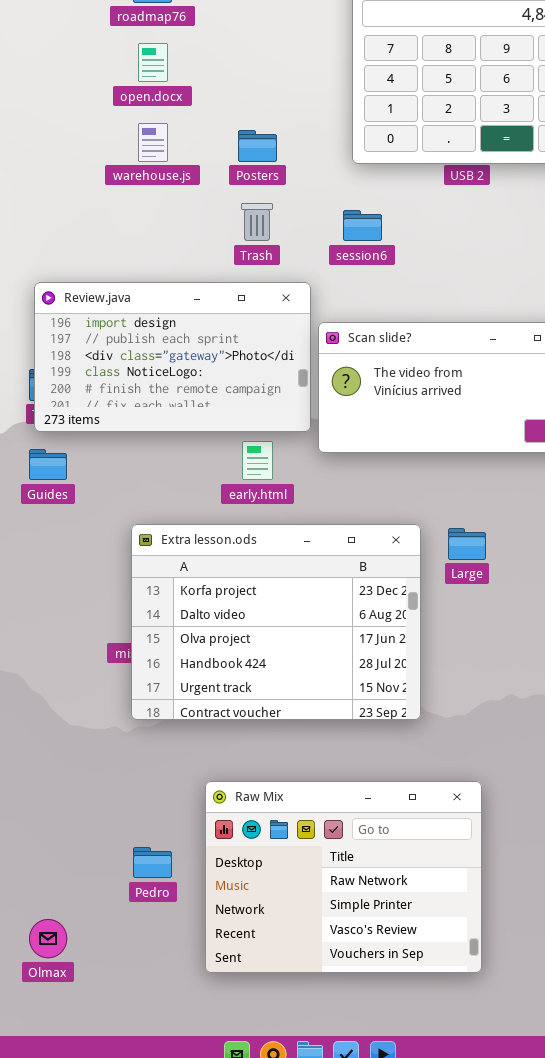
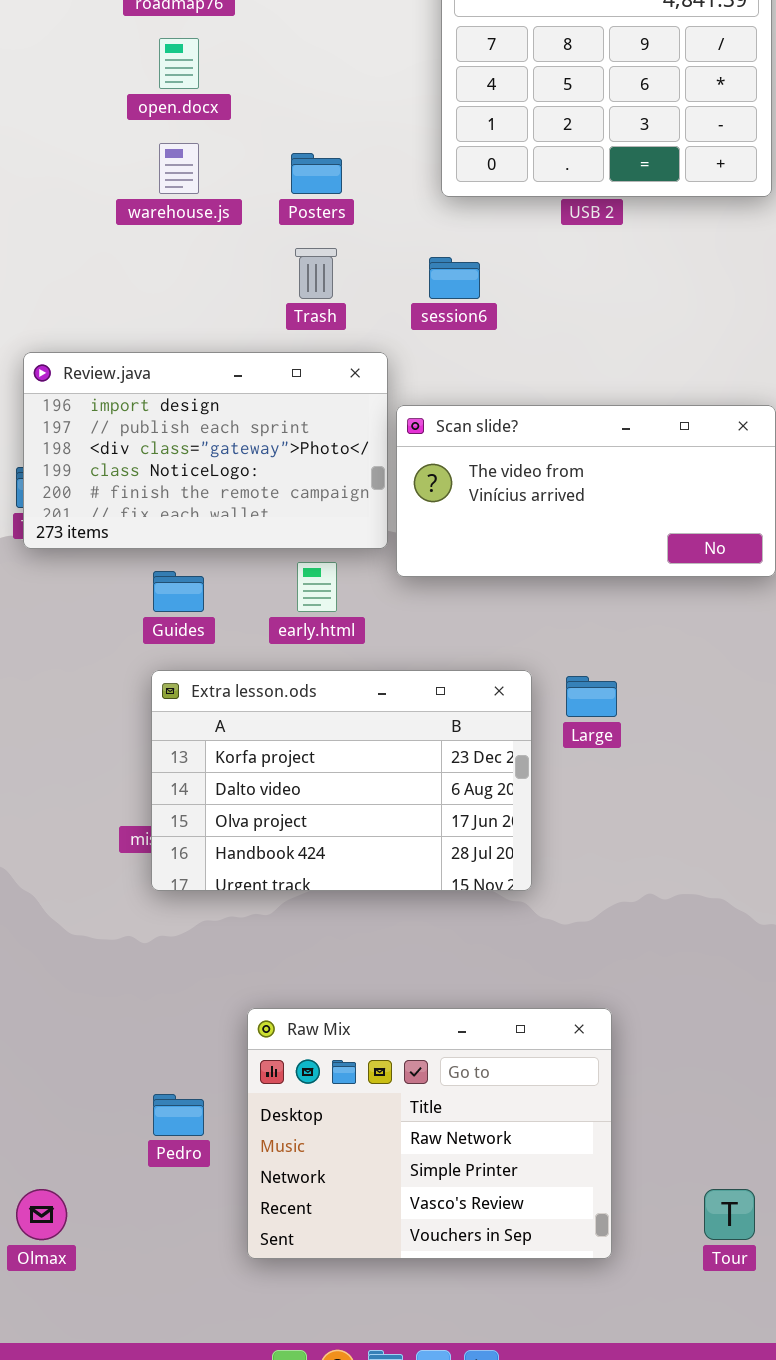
Guides: [29,449,67,480] -> [153,571,204,612], moved
Extra lesson.ods: [131,524,421,720] -> [151,670,532,891], resized

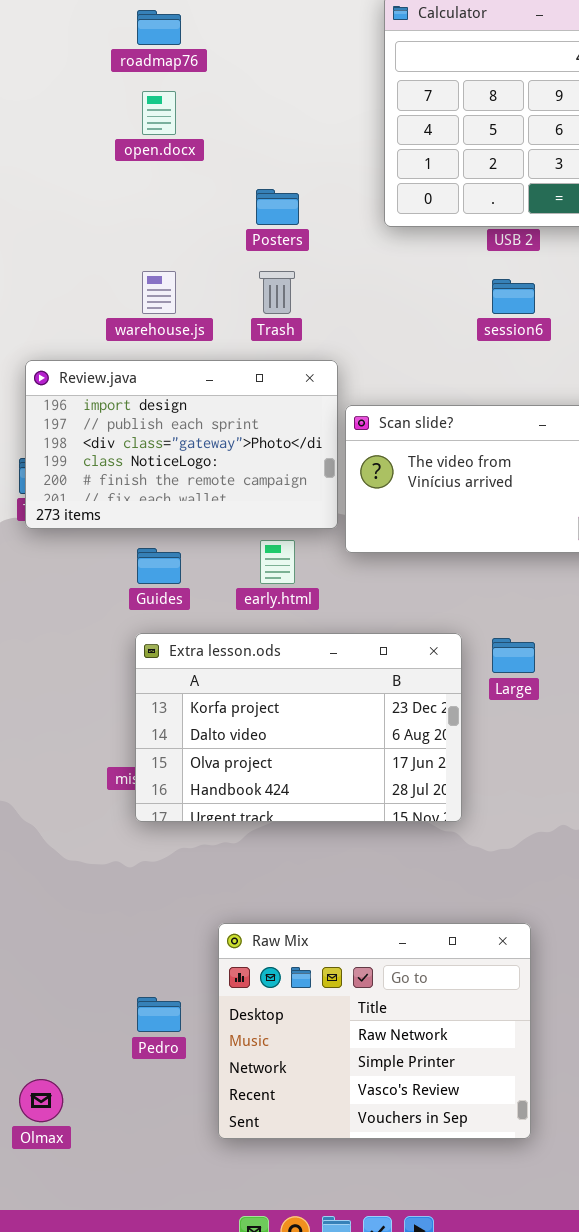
warehouse.js: [159,143,199,194] -> [142,271,176,314], moved
session6: [429,257,480,299] -> [492,279,535,314], moved

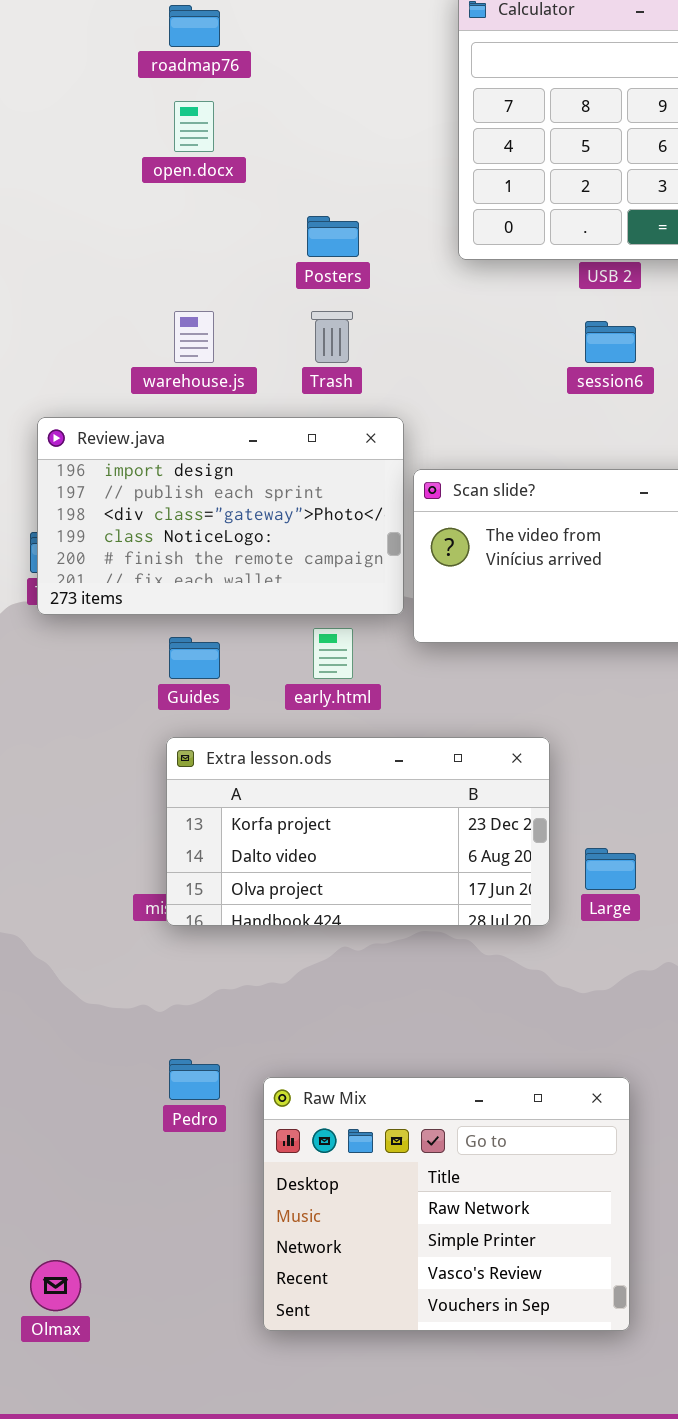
Extra lesson.ods: [135,633,462,822] -> [166,737,550,926], resized
Large: [492,638,535,673] -> [585,848,636,890], moved
Pedro: [137,997,181,1032] -> [169,1059,220,1100], moved

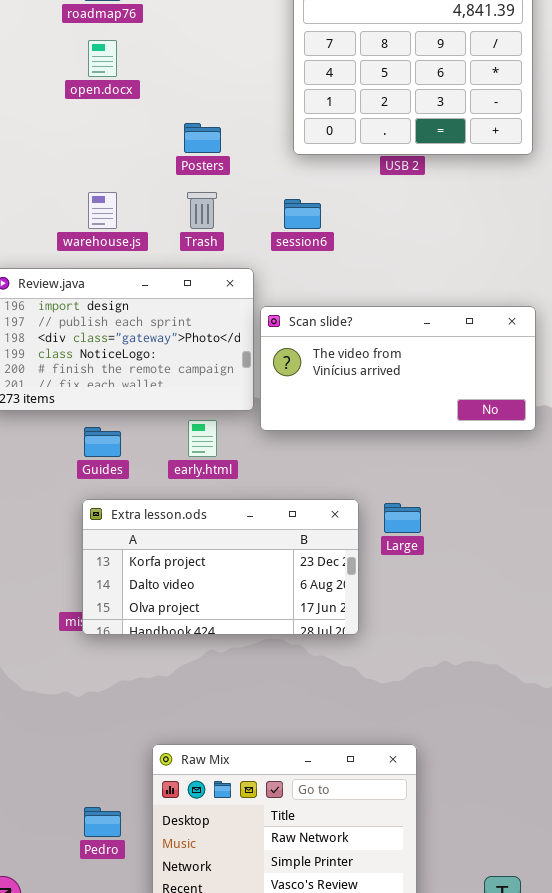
session6: [585,321,636,363] -> [284,199,321,229], moved
Large: [585,848,636,890] -> [384,503,421,533], moved
Pedro: [169,1059,220,1100] -> [84,807,121,837], moved

